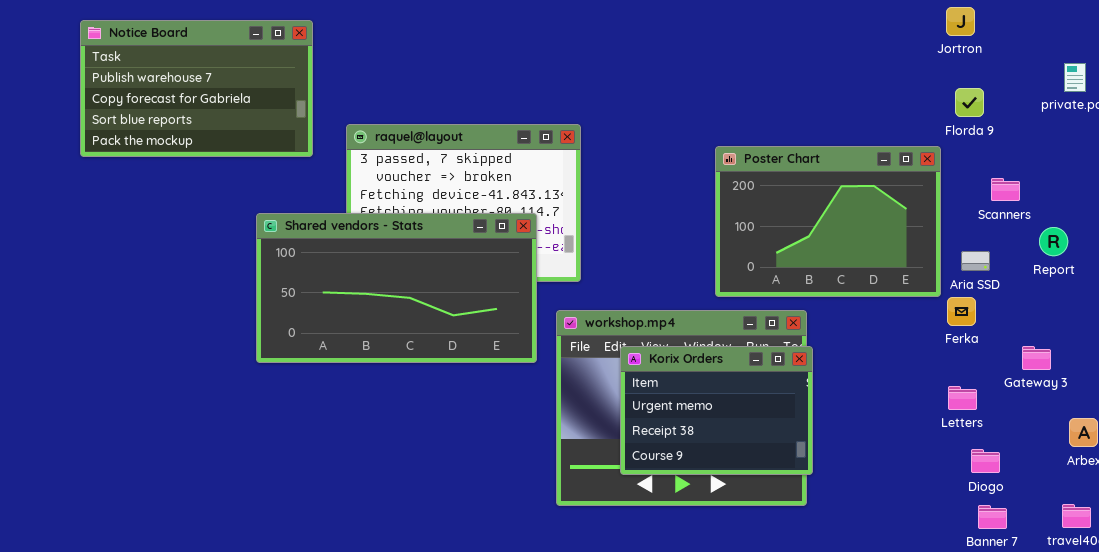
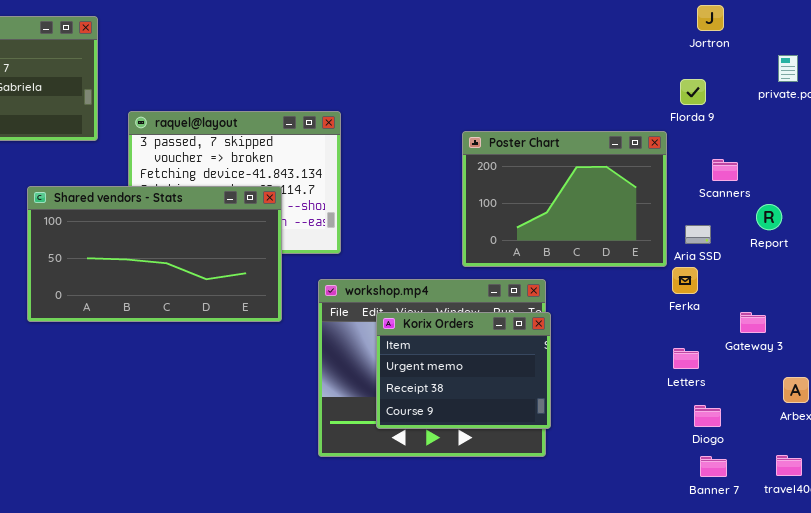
Jortron: [946,7,975,36] -> [697,5,724,31], moved
Shared vendors - Stats: [256,213,537,363] -> [27,186,282,322], moved

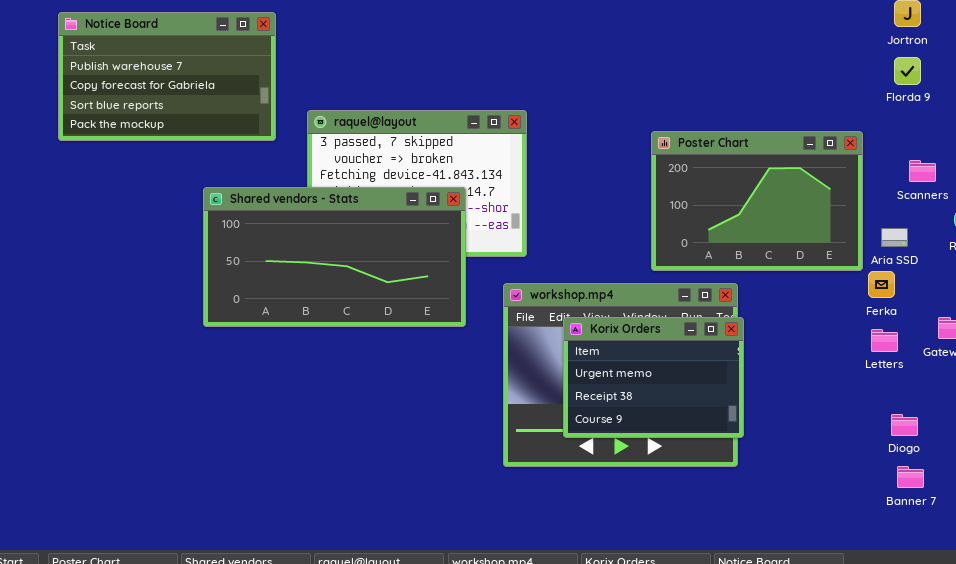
Florda 9: [680,79,706,105] -> [894,57,921,85], moved
Letters: [673,348,699,369] -> [871,329,898,352], moved

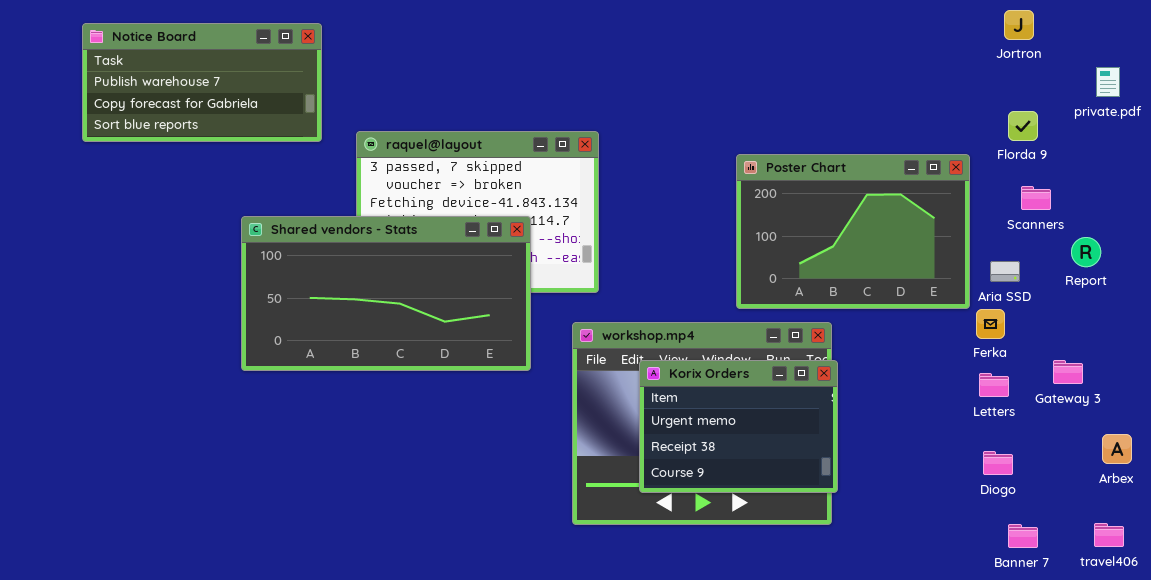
Notice Board: [58,12,276,141] -> [82,23,322,142], resized
Florda 9: [894,57,921,85] -> [1008,111,1038,141], moved
Diogo: [891,414,918,436] -> [983,451,1013,475], moved

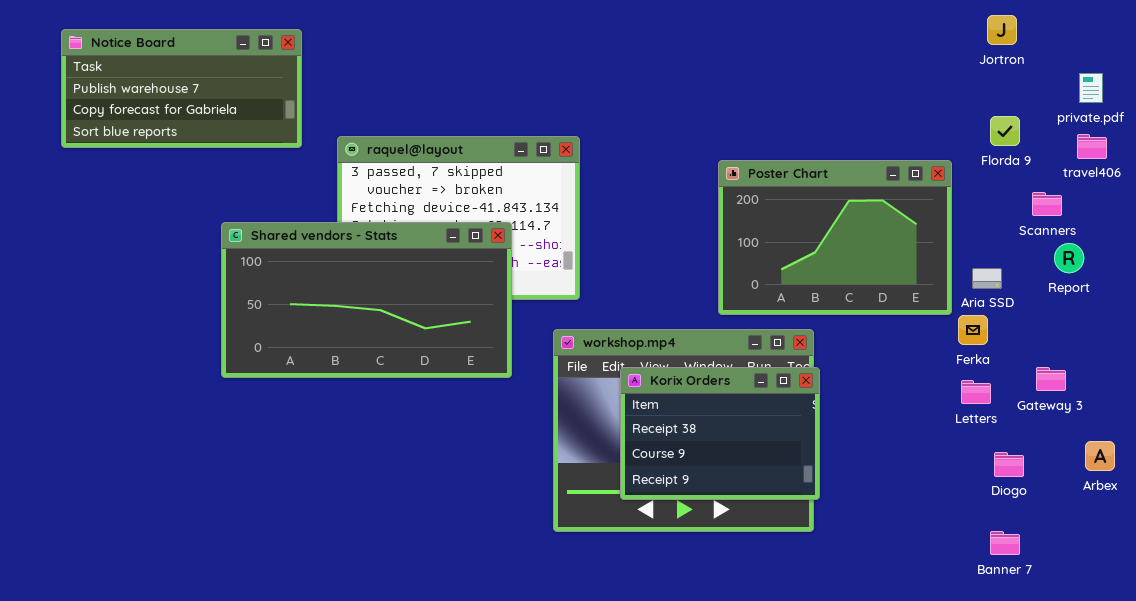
Scanners: [1021,186,1051,210] -> [1032,192,1062,216], moved
Korix Orders: [639,360,838,493] -> [620,367,820,500], scrolled down 1 row
Diogo: [983,451,1013,475] -> [994,452,1024,477], moved
travel406: [1094,523,1124,547] -> [1077,134,1107,159], moved

